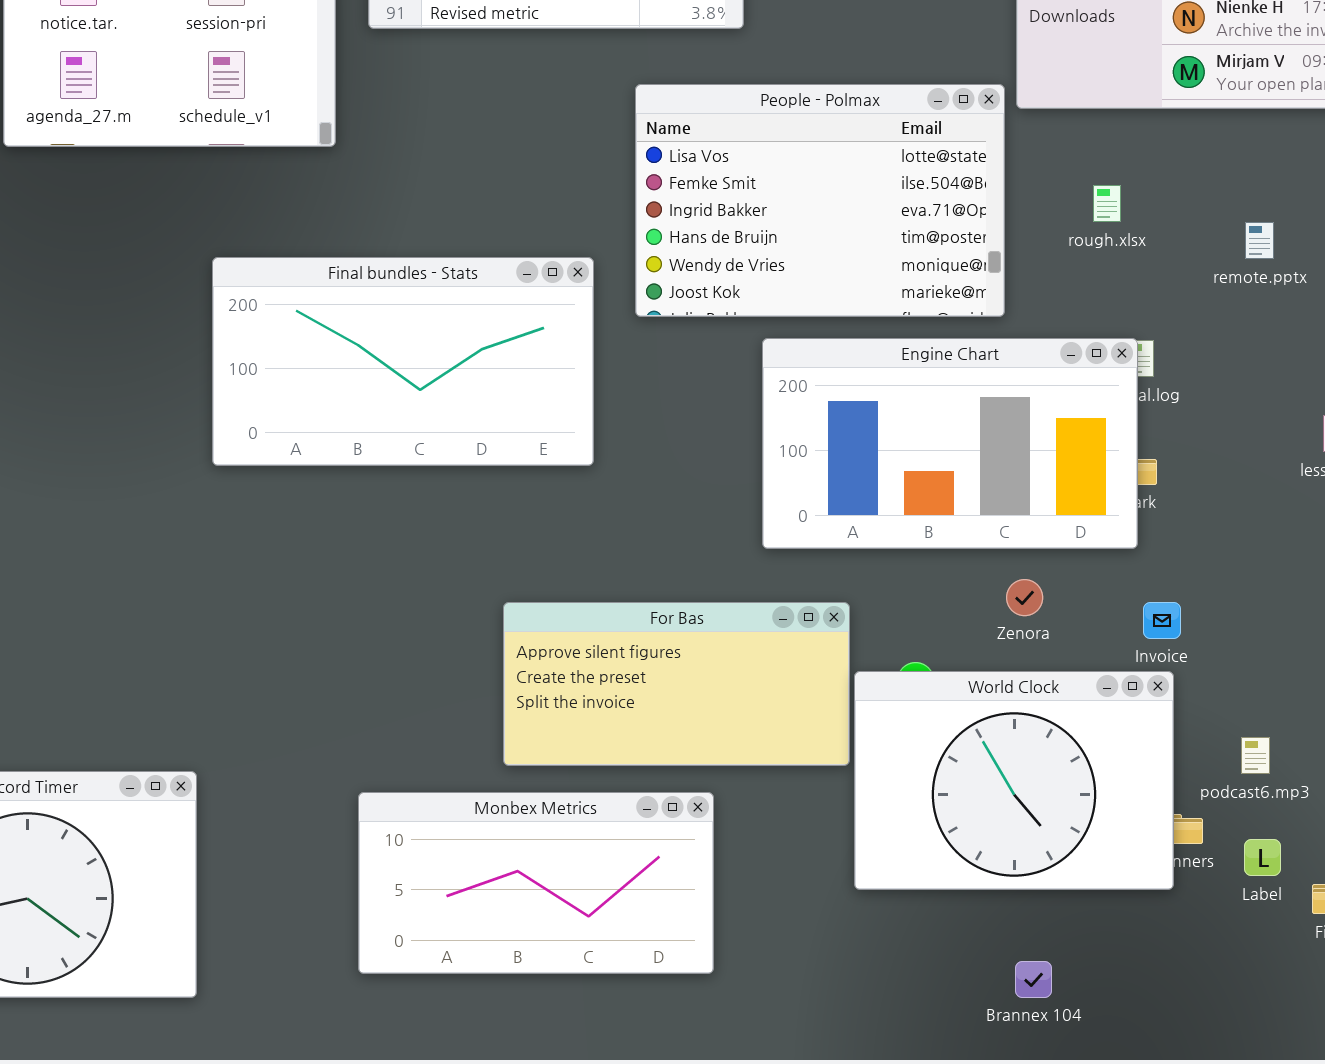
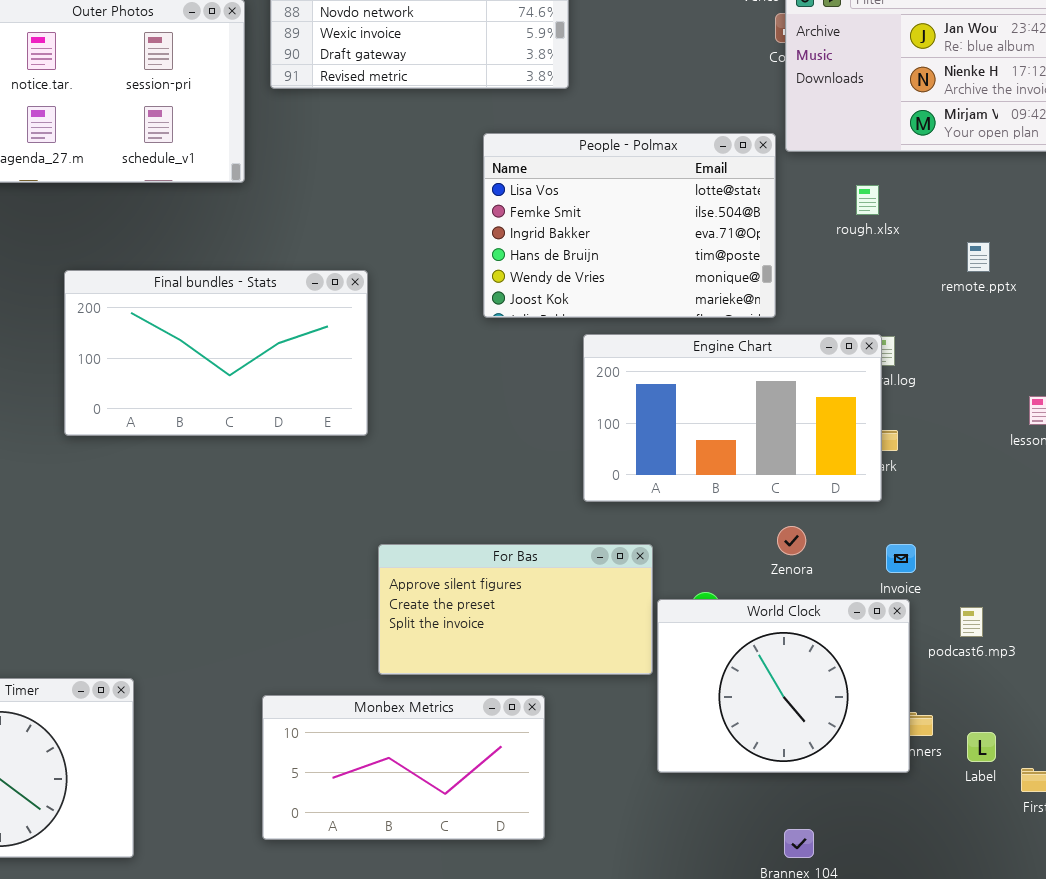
rough.xlsx: [1093,185,1121,222] -> [856,185,879,215], moved
Final bundles - Stats: [212,257,594,466] -> [64,270,368,436], moved
podcast6.mp3: [1241,737,1270,774] -> [960,607,983,637], moved

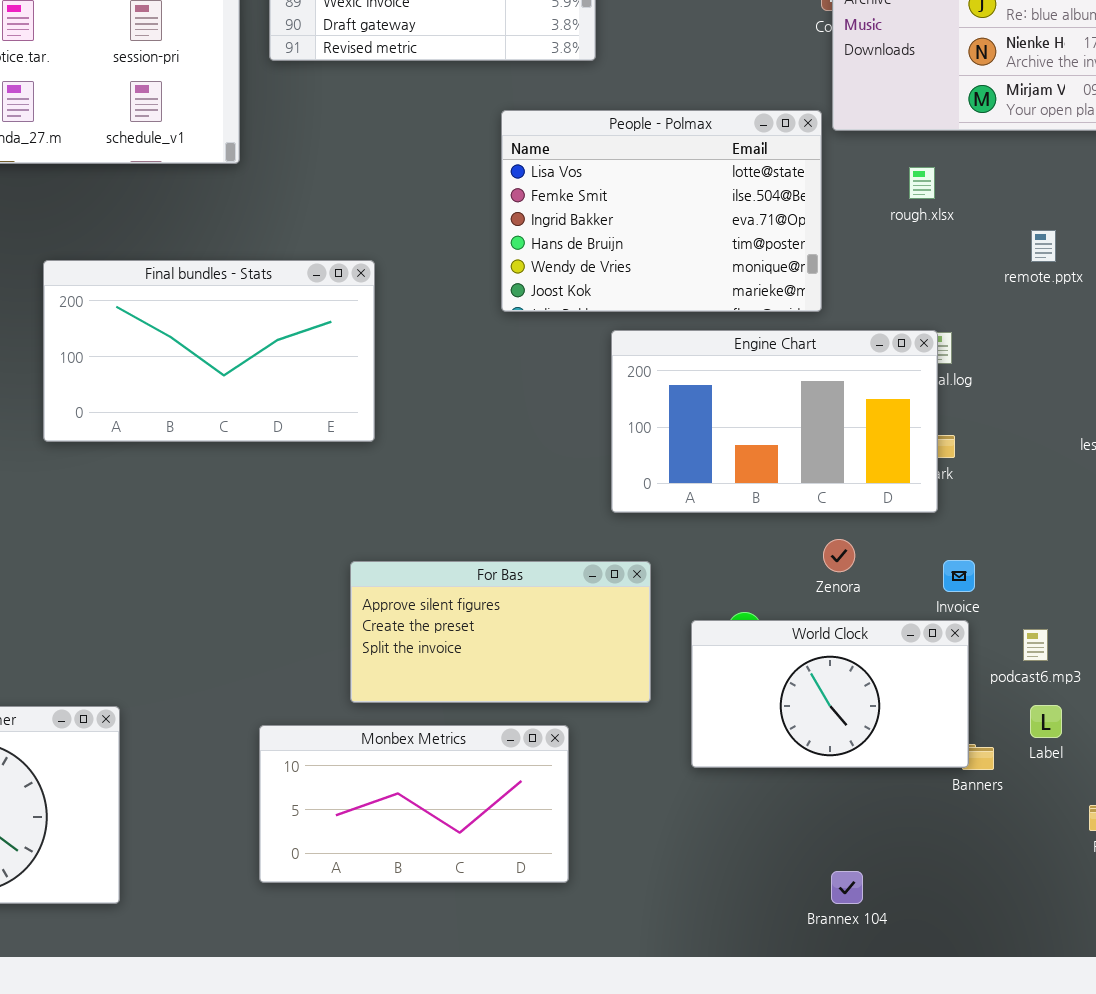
For Bas: [378,544,653,675] -> [350,561,651,703], moved
World Clock: [657,599,910,773] -> [691,620,969,768], resized
Label: [967,732,996,762] -> [1030,705,1062,738], moved

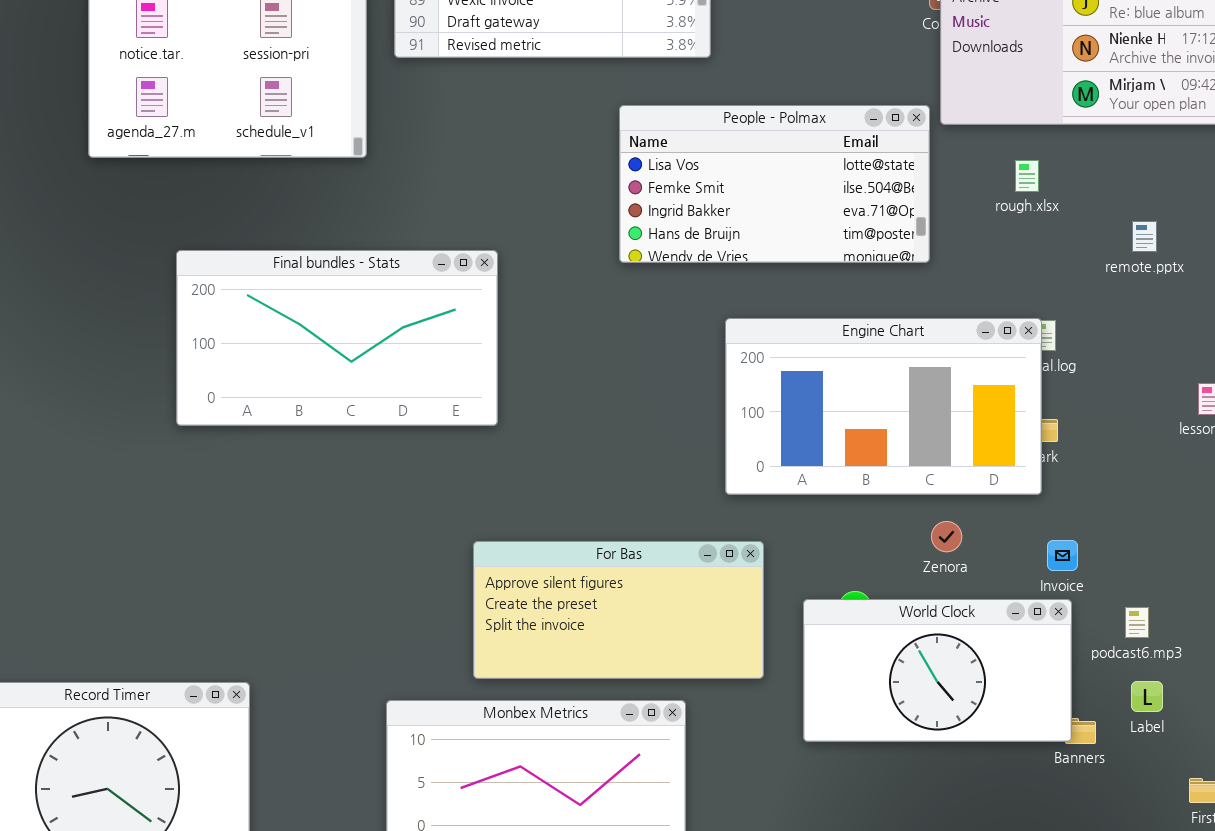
People - Polmax: [501,110,822,312] -> [619,105,930,263], resized

